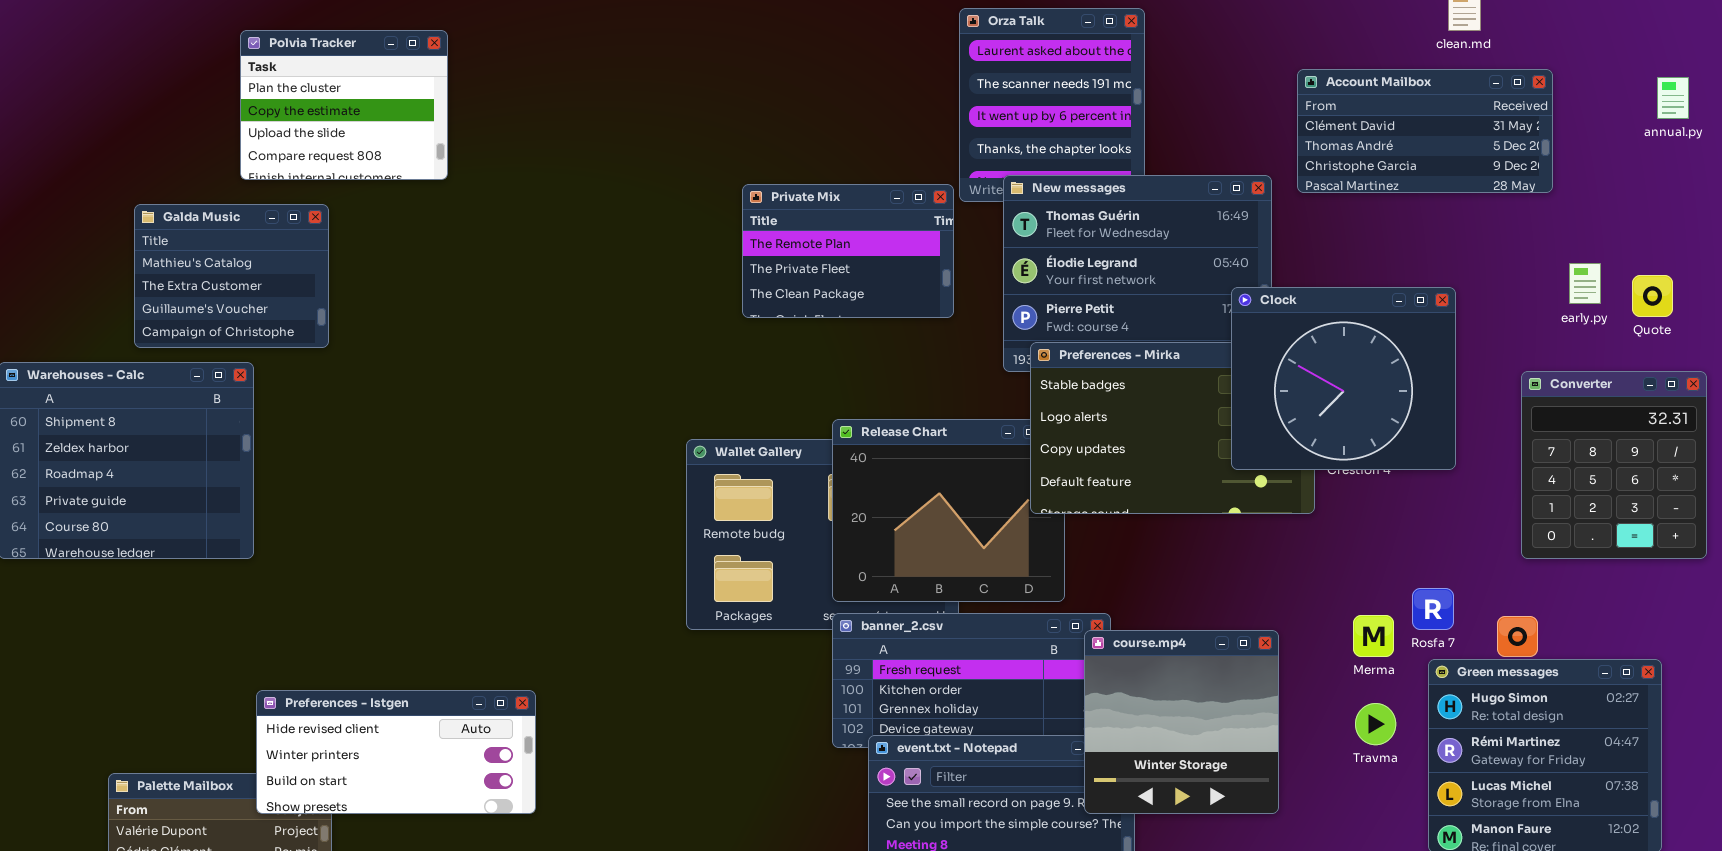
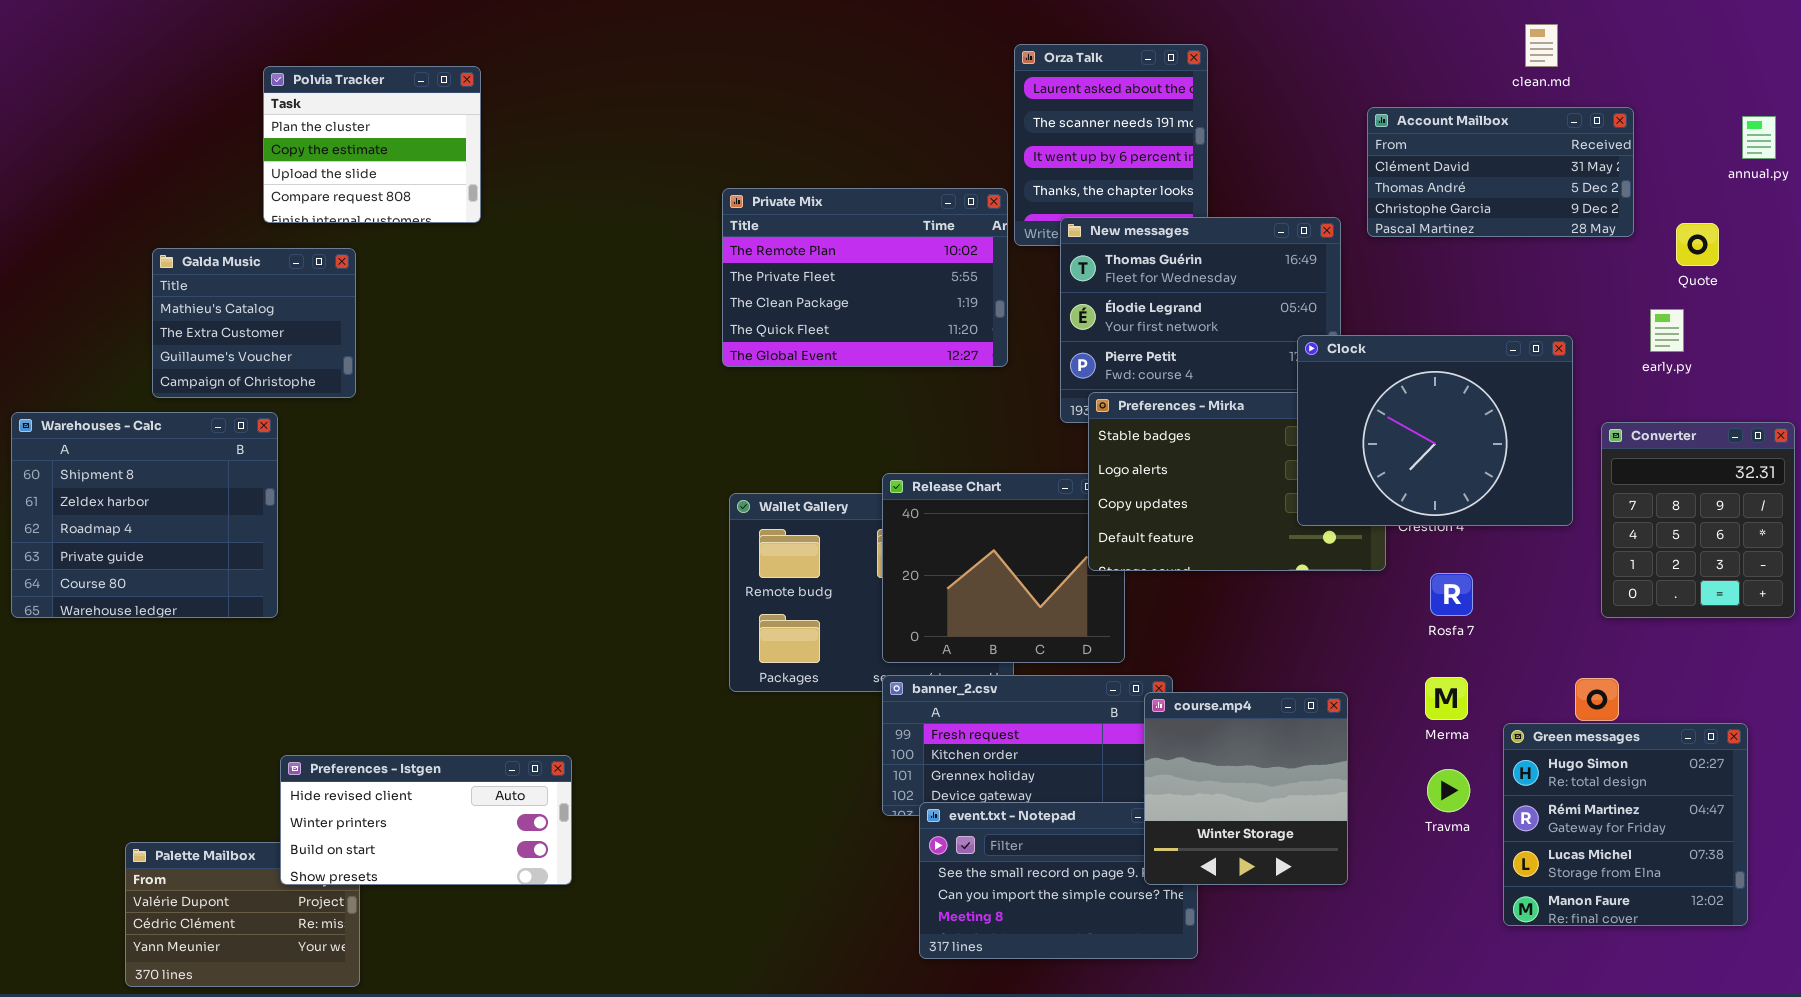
Private Mix: [742,184,954,318] -> [722,188,1008,367], resized
Quote: [1632,275,1673,317] -> [1676,223,1719,266], moved
Clock: [1231,287,1456,470] -> [1297,335,1573,526], resized
Rosfa 7: [1412,588,1454,630] -> [1430,573,1473,616], moved

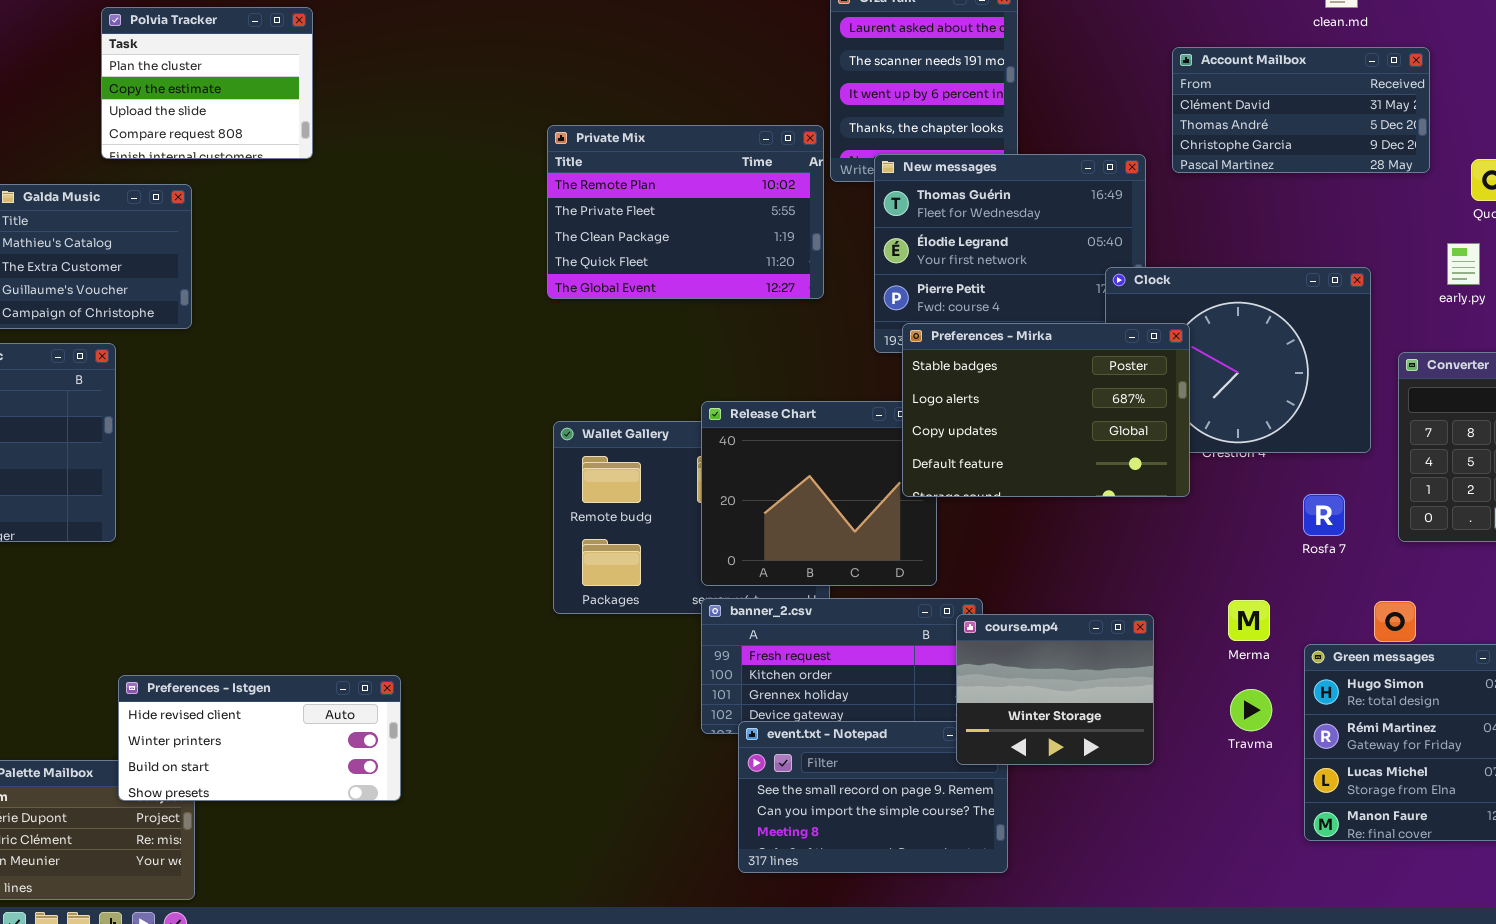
Preferences - Mirka: [1088,392,1386,571] -> [902,323,1190,497], raised
Rosfa 7: [1430,573,1473,616] -> [1303,494,1345,536], moved
course.mp4: [1144,692,1348,885] -> [956,614,1154,765], resized

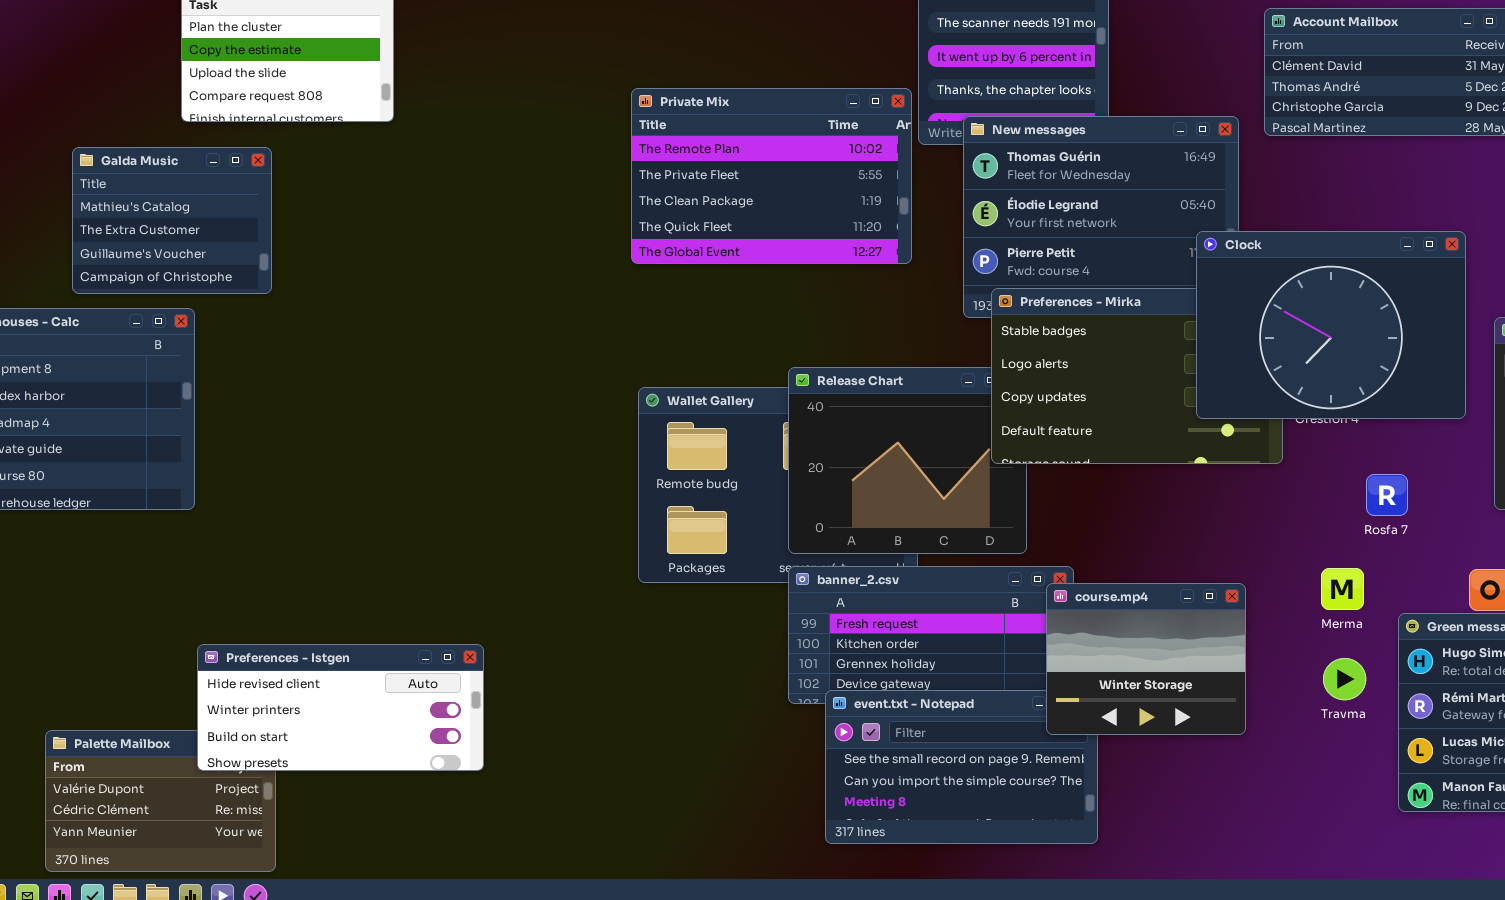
Clock: [1105,267,1371,453] -> [1196,231,1466,419], raised
Rosfa 7: [1303,494,1345,536] -> [1366,474,1408,516], moved

